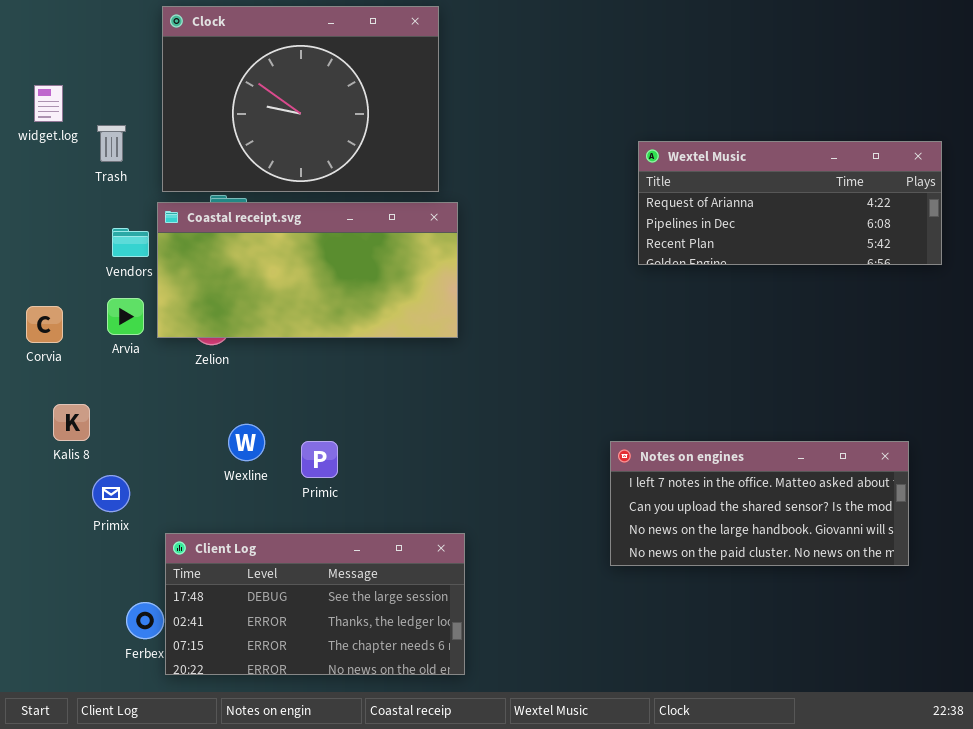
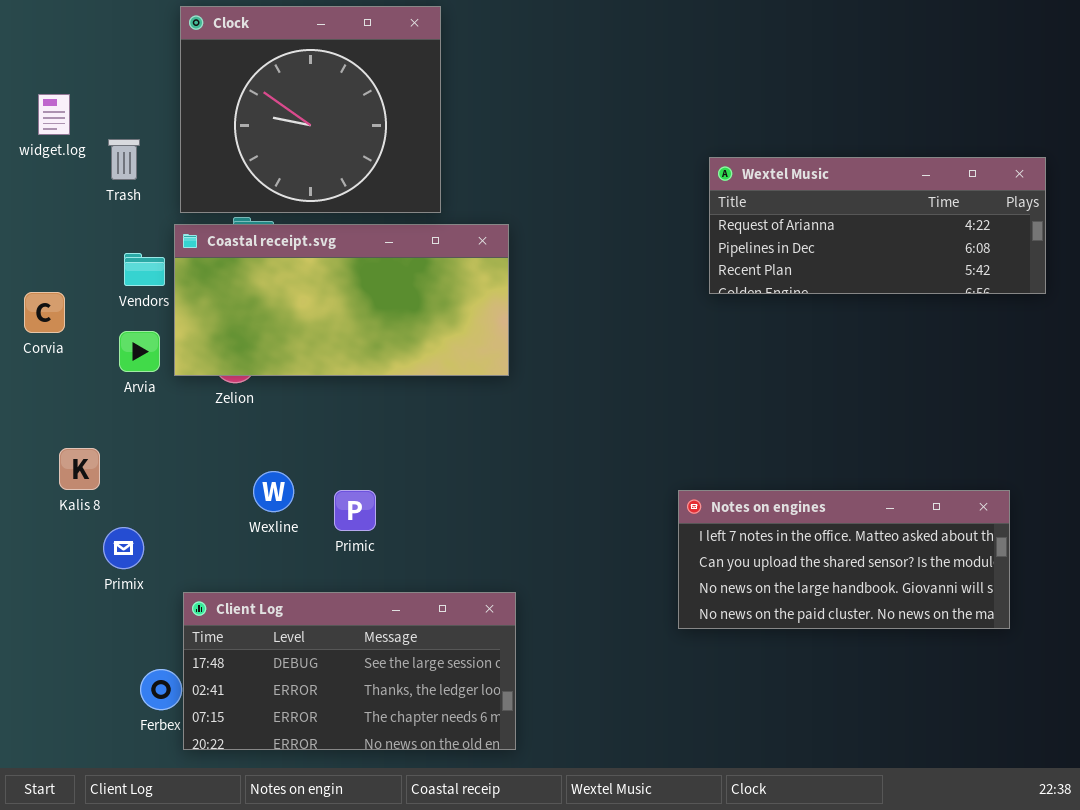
Clock: [162,6,439,192] -> [180,6,441,213], resized
Corvia: [26,306,63,343] -> [24,292,65,333], moved

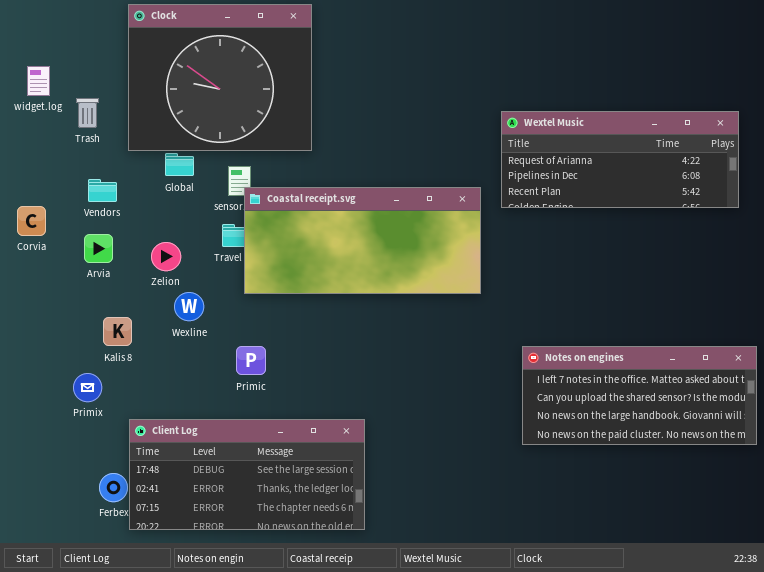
Coastal receipt.svg: [174,224,509,376] -> [244,187,481,294], moved
Kalis 8: [59,448,100,490] -> [103,317,132,346], moved
Wexline: [253,471,294,512] -> [174,292,204,321], moved
Notes on engines: [678,490,1010,629] -> [522,346,757,445], moved

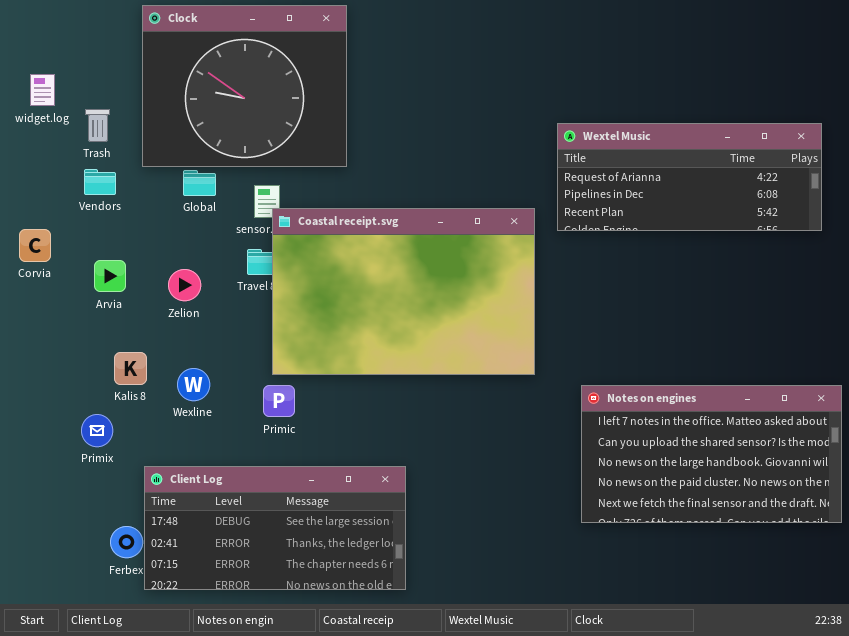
Vendors: [88,179,117,202] -> [84,169,116,195], moved
Coastal receipt.svg: [244,187,481,294] -> [272,208,535,375], resized
Wexline: [174,292,204,321] -> [177,368,210,401], moved
Notes on engines: [522,346,757,445] -> [581,385,842,523], resized

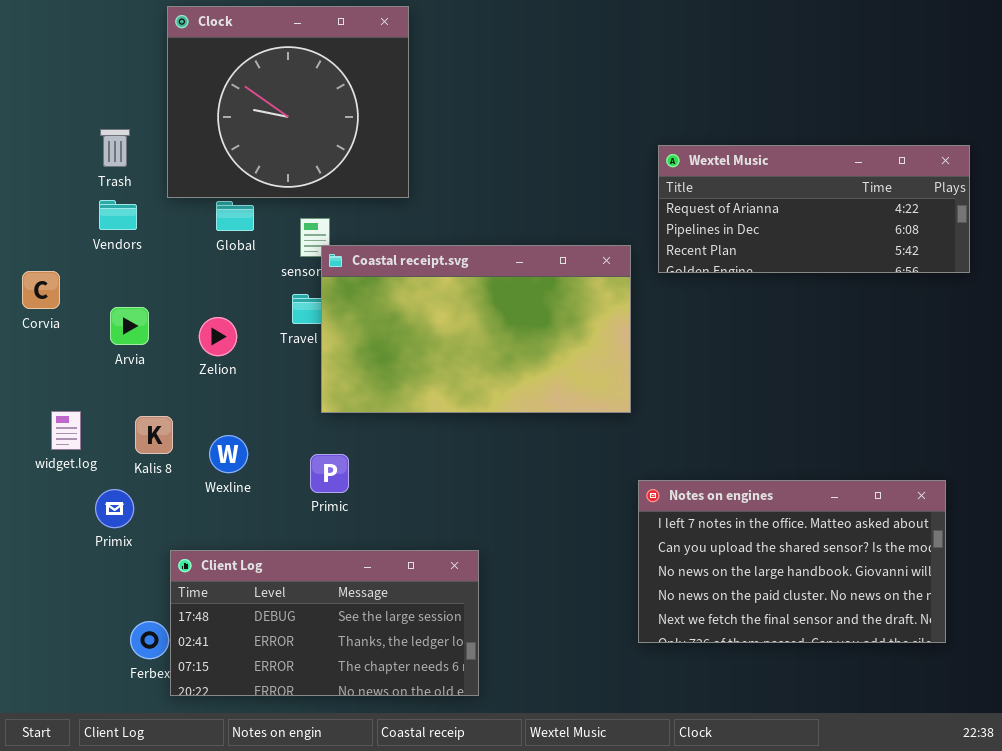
widget.log: [30,74,55,106] -> [51,411,81,450], moved
Coastal receipt.svg: [272,208,535,375] -> [321,245,631,413], resized
Notes on engines: [581,385,842,523] -> [638,480,946,643], moved

